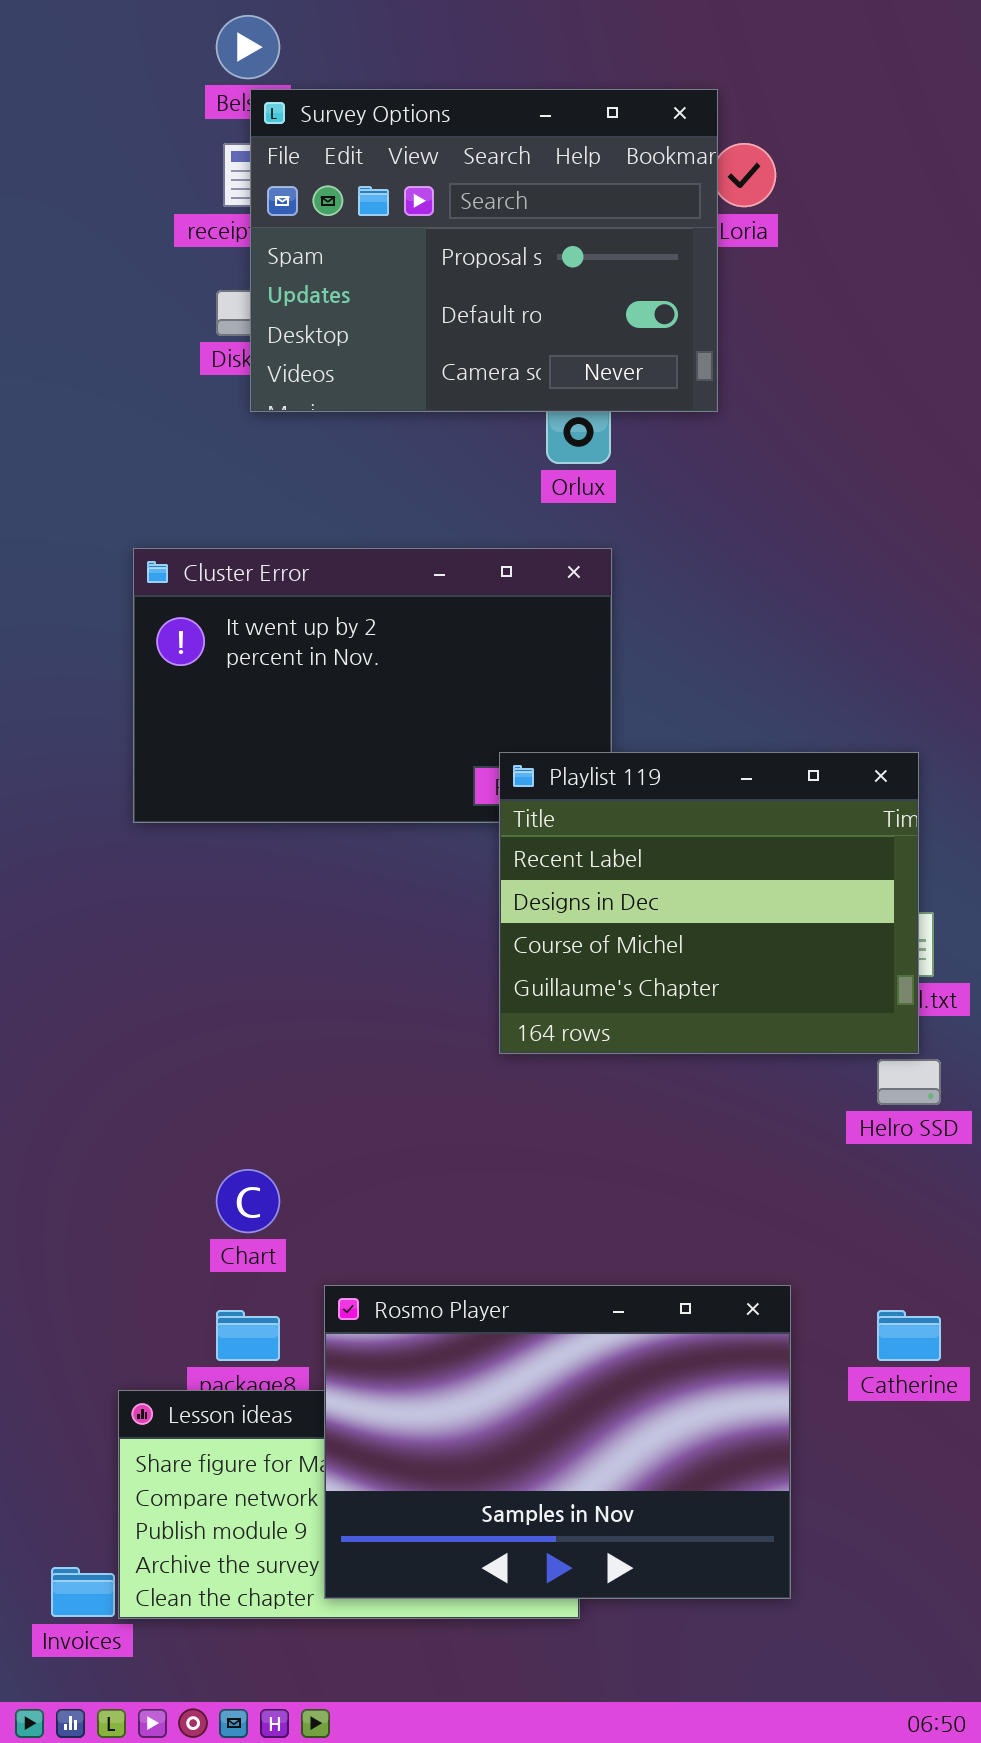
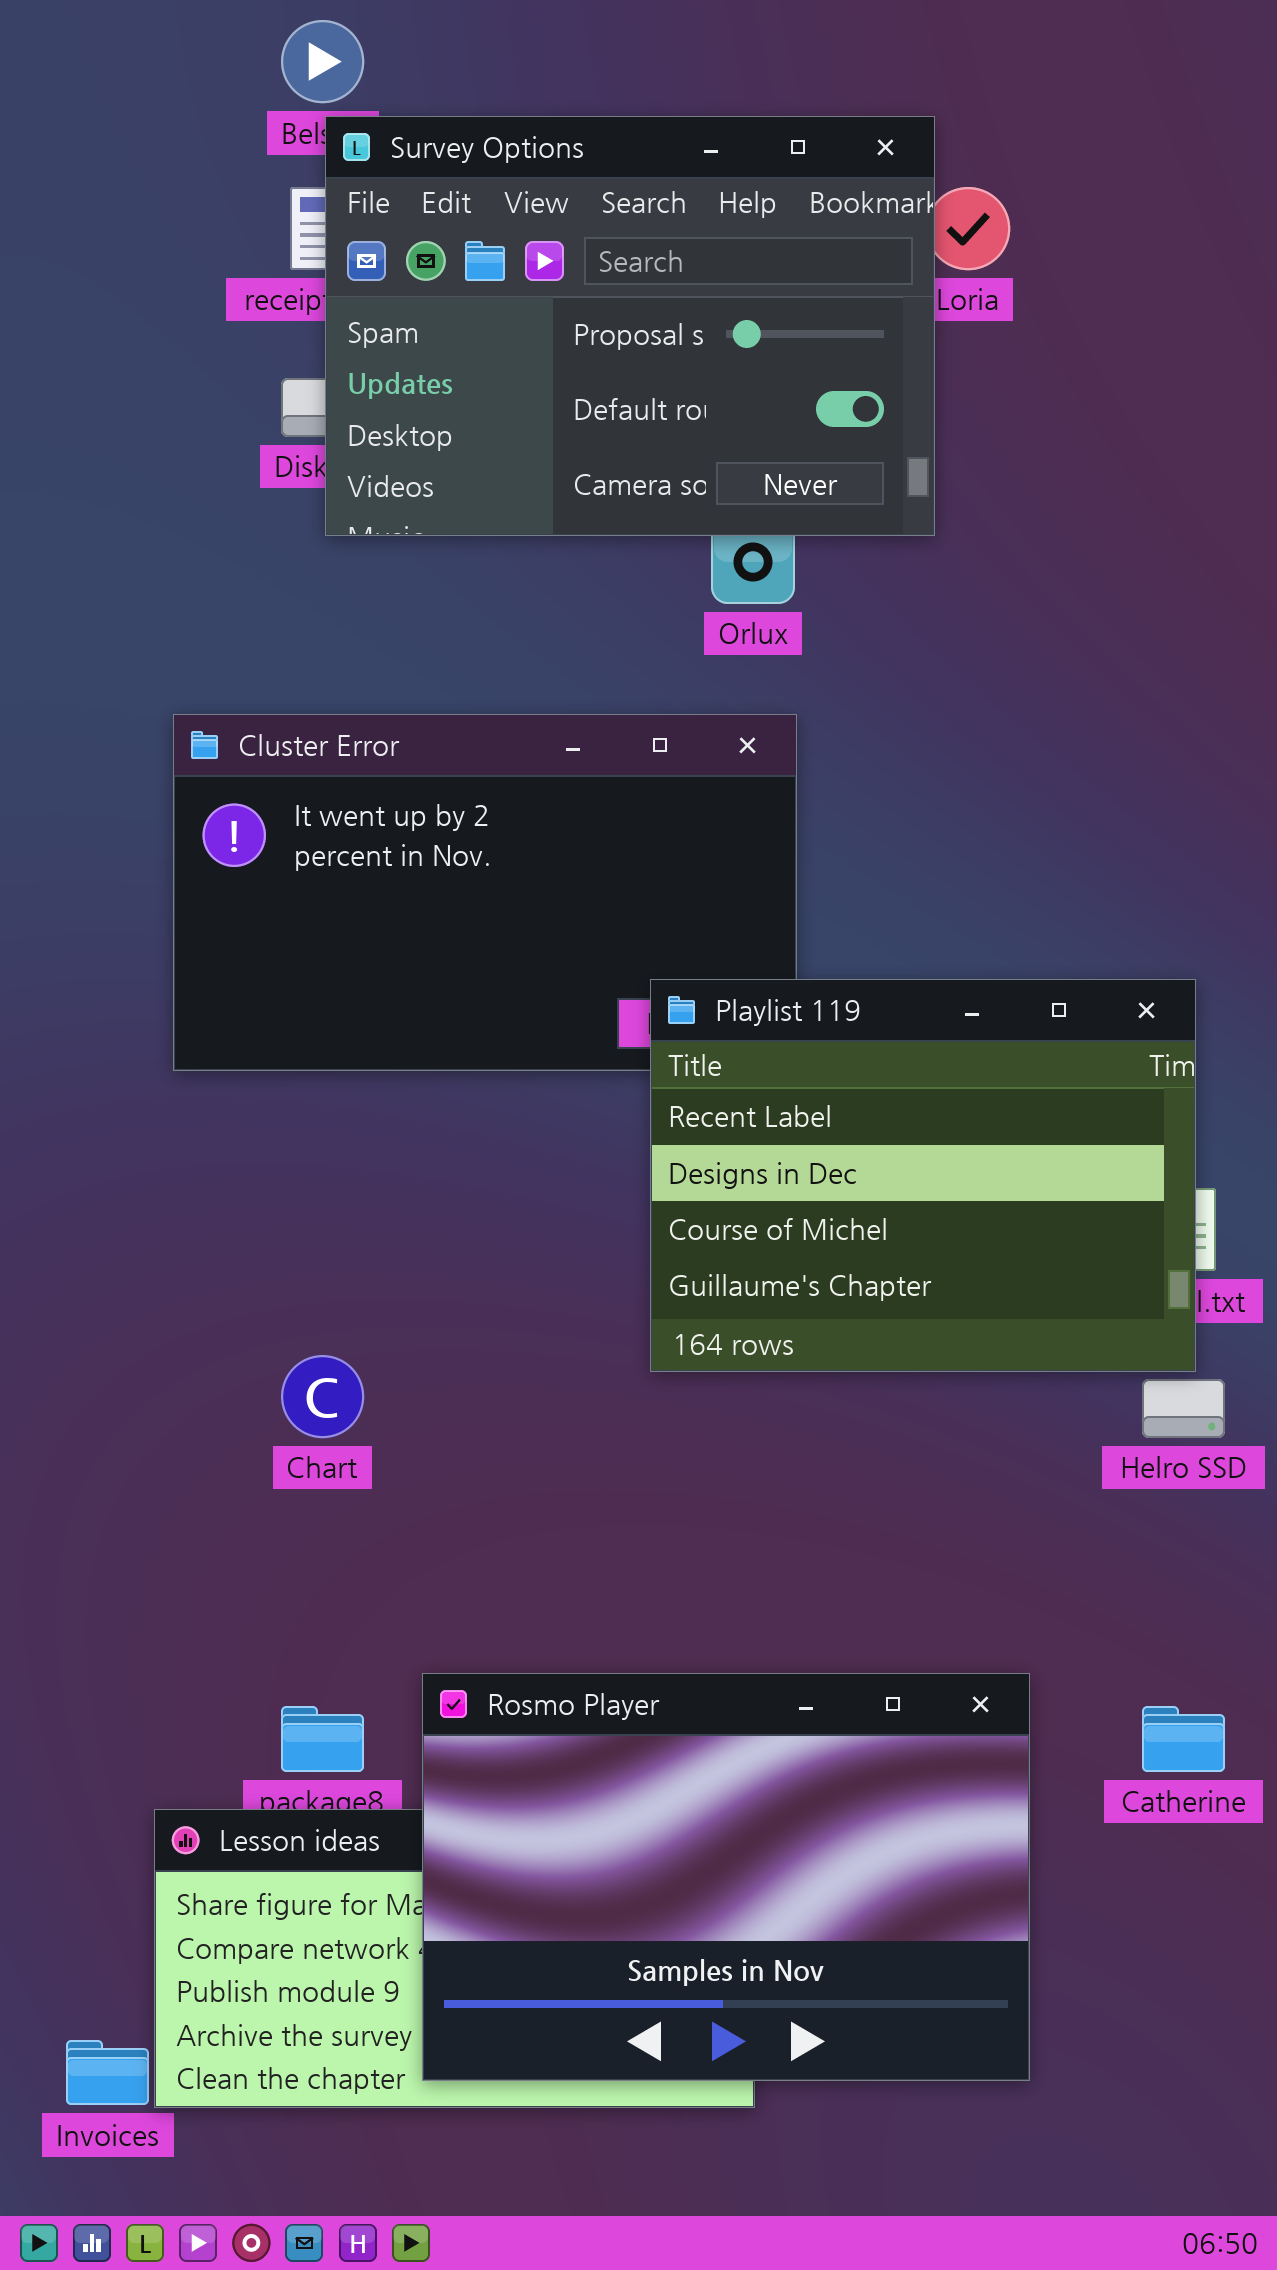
Chart: [216,1169,280,1233] -> [281,1355,364,1438], moved

